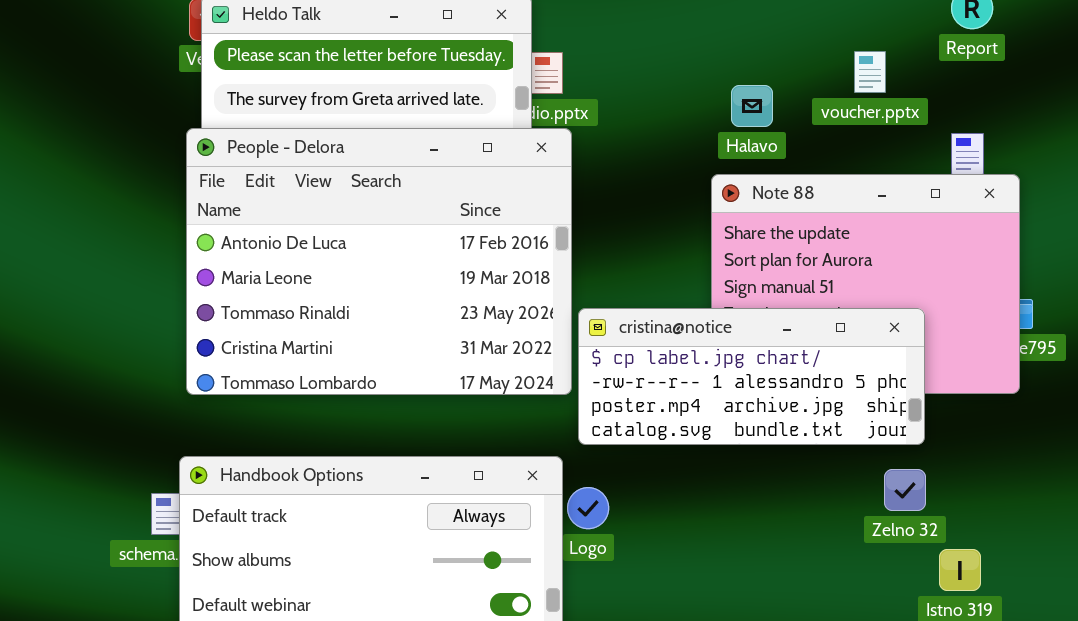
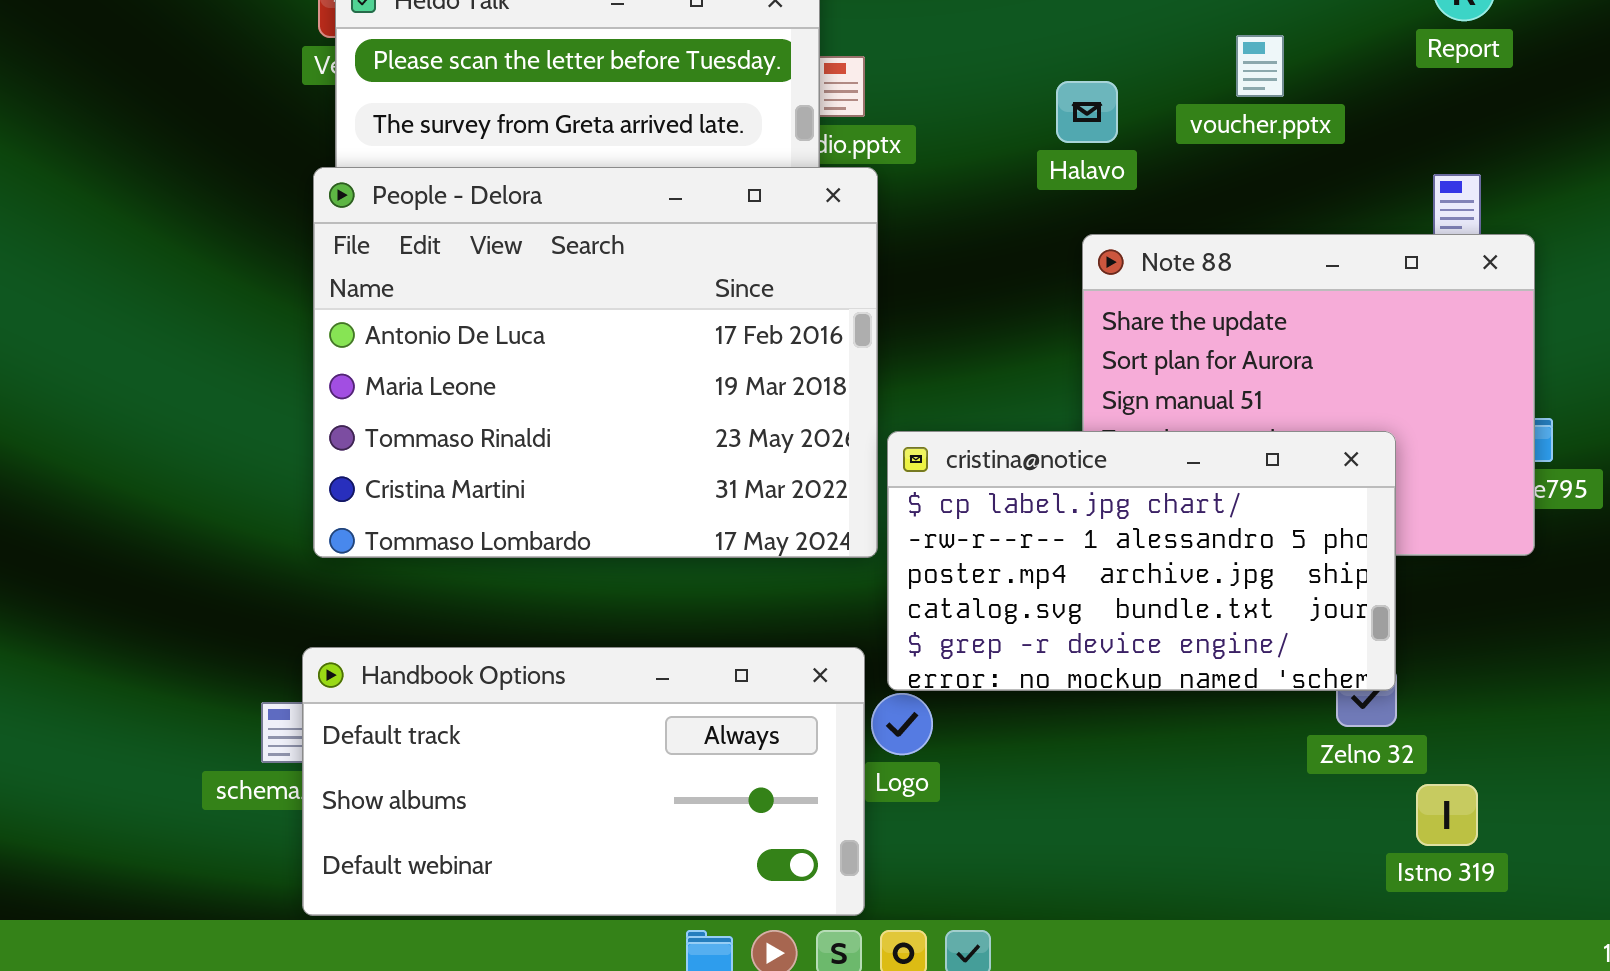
voucher.pptx: [854,51,886,93] -> [1236,35,1284,97], moved
Halavo: [731,85,773,127] -> [1056,81,1118,143], moved
cristina@notice: [578,308,925,445] -> [887,431,1396,691], resized

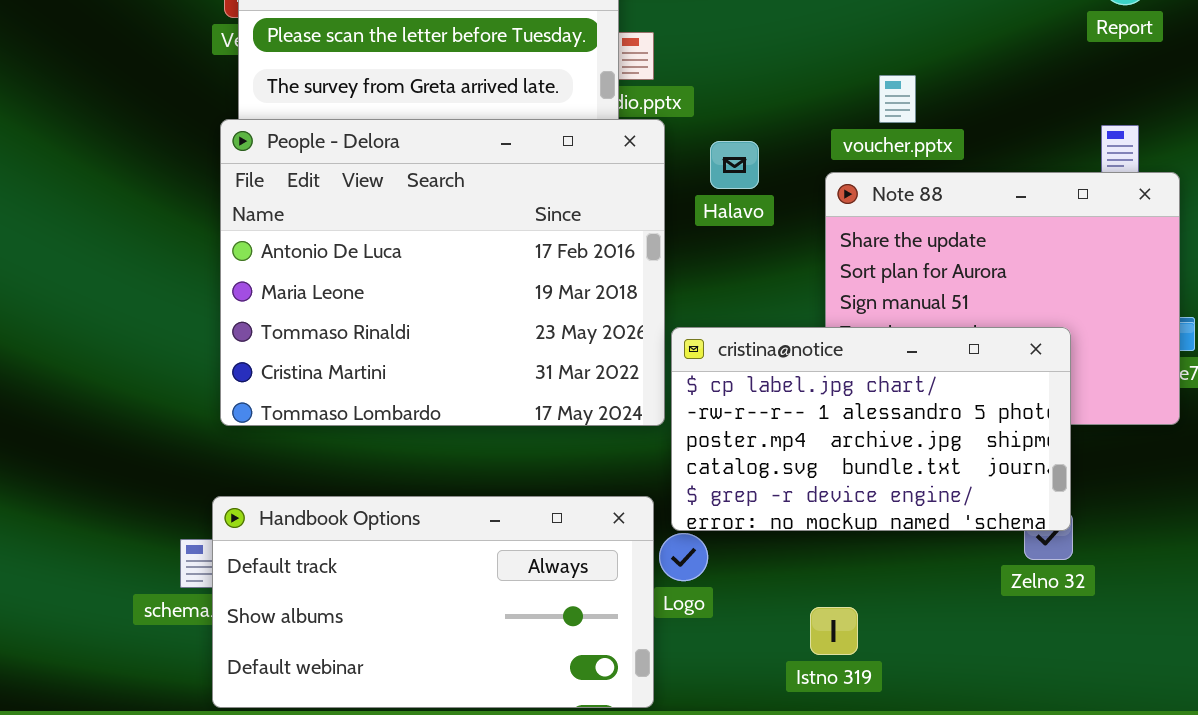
voucher.pptx: [1236,35,1284,97] -> [879,75,916,123], moved
Halavo: [1056,81,1118,143] -> [710,141,759,189], moved
Istno 319: [1416,784,1478,846] -> [810,607,858,655], moved

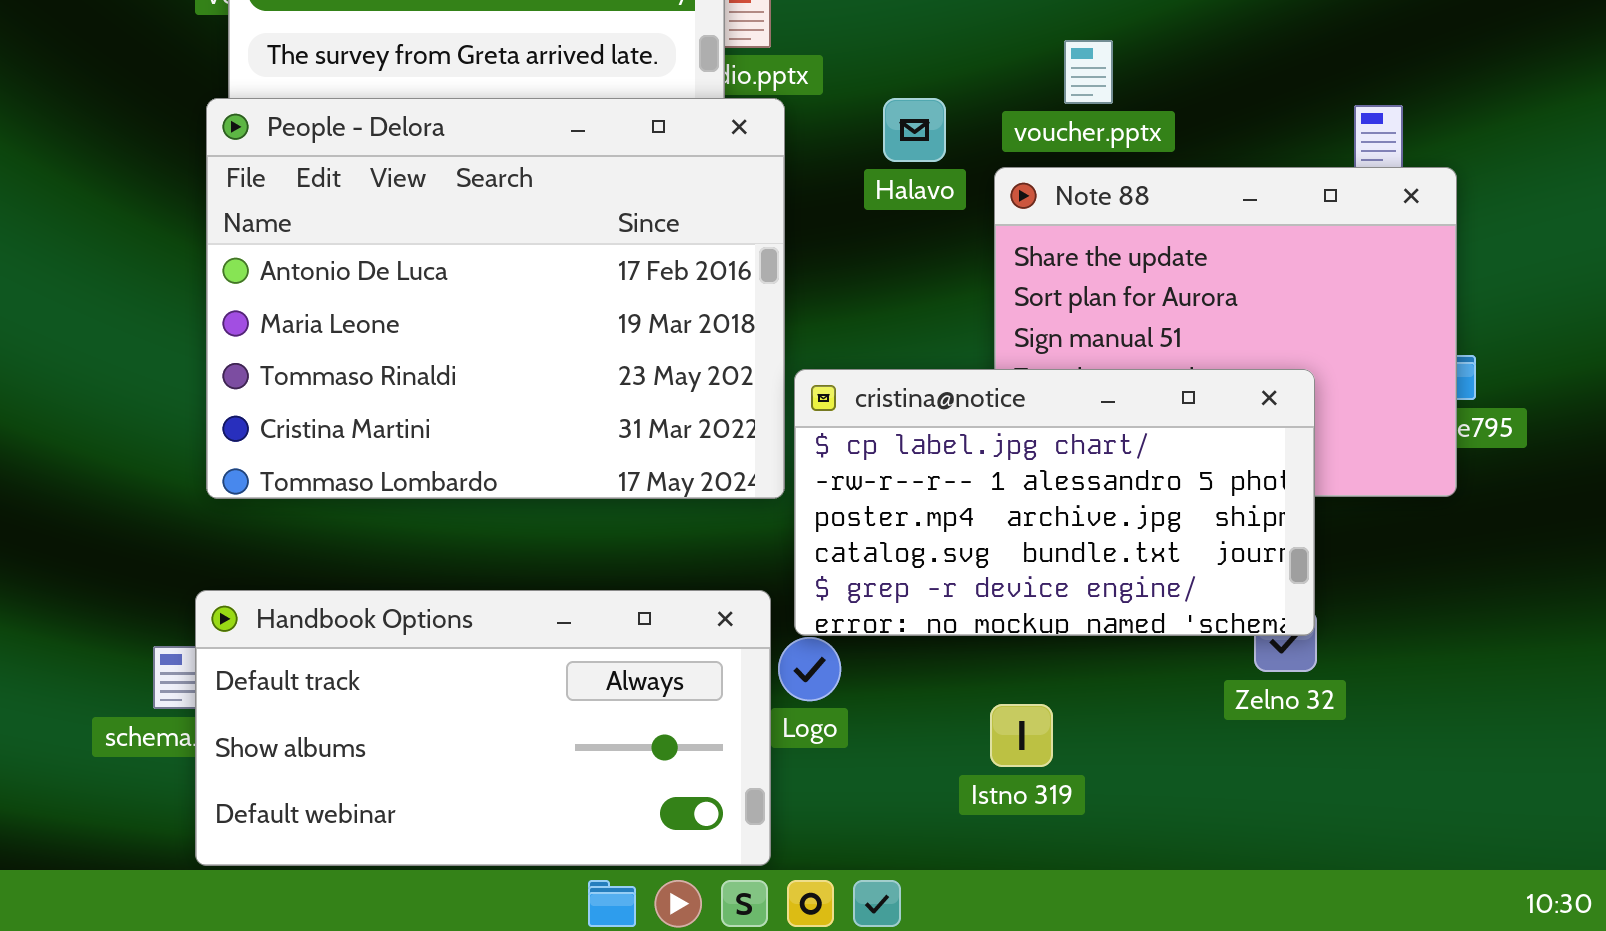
Halavo: [710,141,759,189] -> [883,98,946,162], moved
Istno 319: [810,607,858,655] -> [990,704,1053,767], moved

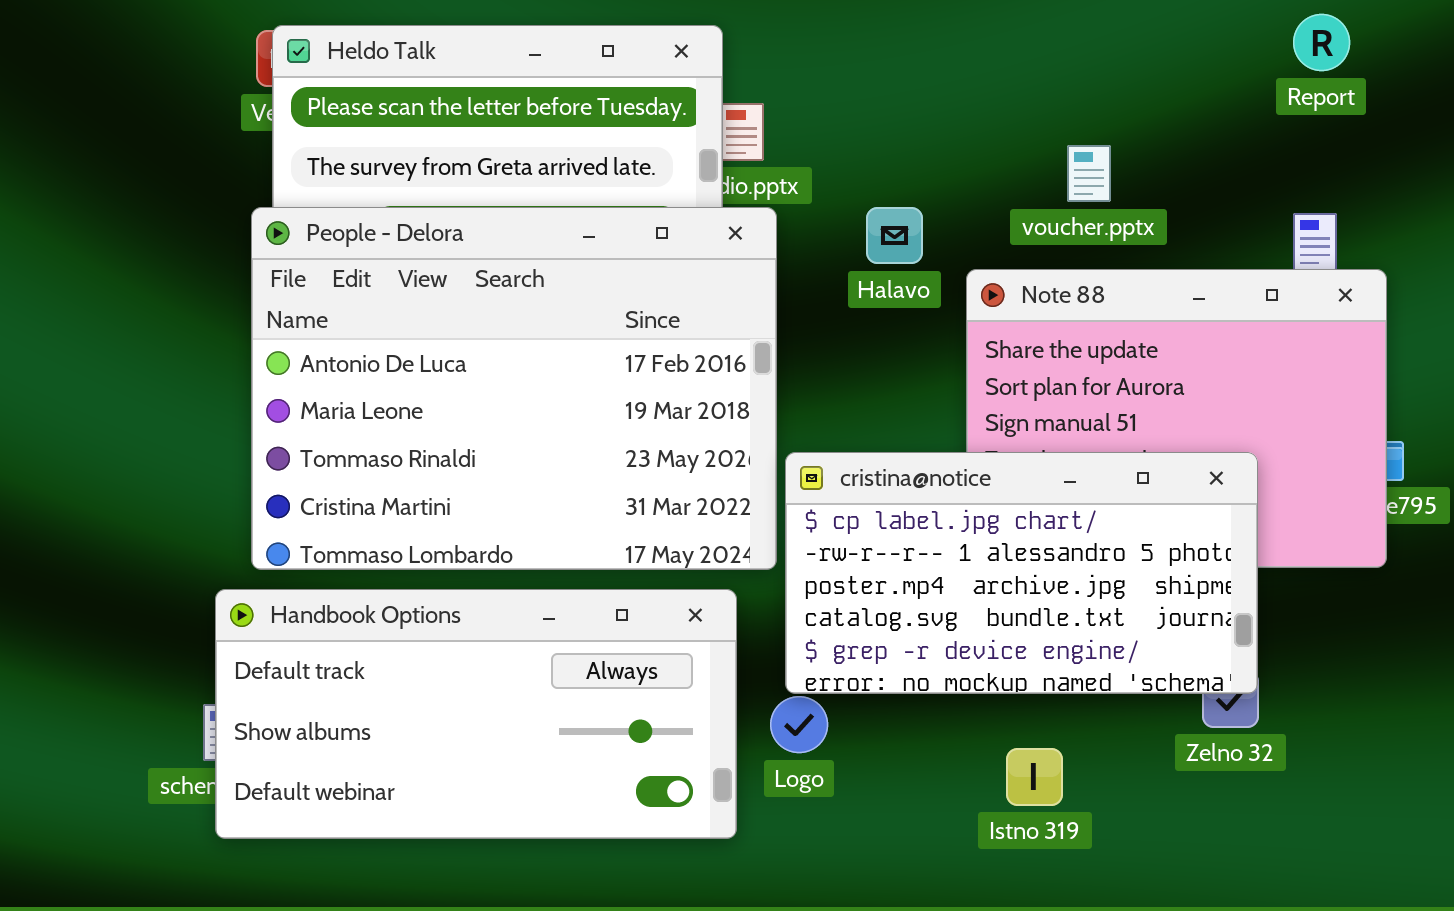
voucher.pptx: [1064,40,1113,104] -> [1067,145,1111,202], moved
Handbook Options: [195,590,771,866] -> [215,589,737,839], moved
Istno 319: [990,704,1053,767] -> [1006,748,1063,806], moved

